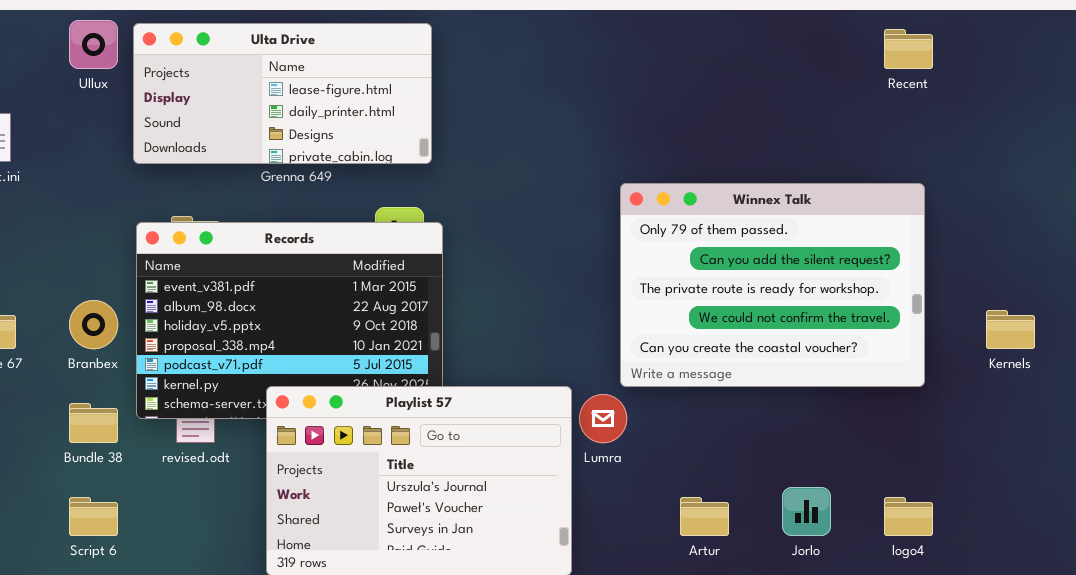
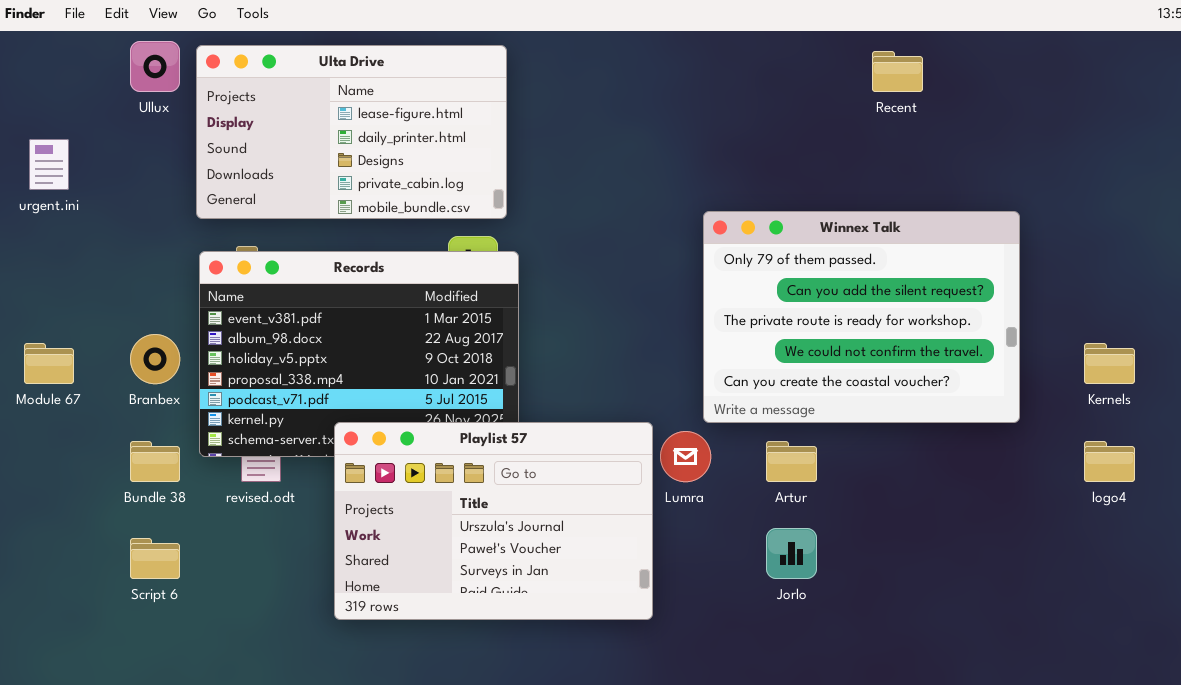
Ulta Drive: [133,23,432,164] -> [196,45,507,219], resized
Recent: [884,29,933,69] -> [872,51,923,92], moved
Jorlo: [782,487,831,536] -> [766,528,817,579], moved
Artur: [680,497,729,536] -> [766,441,817,482], moved
logo4: [884,497,933,536] -> [1084,441,1135,482], moved

